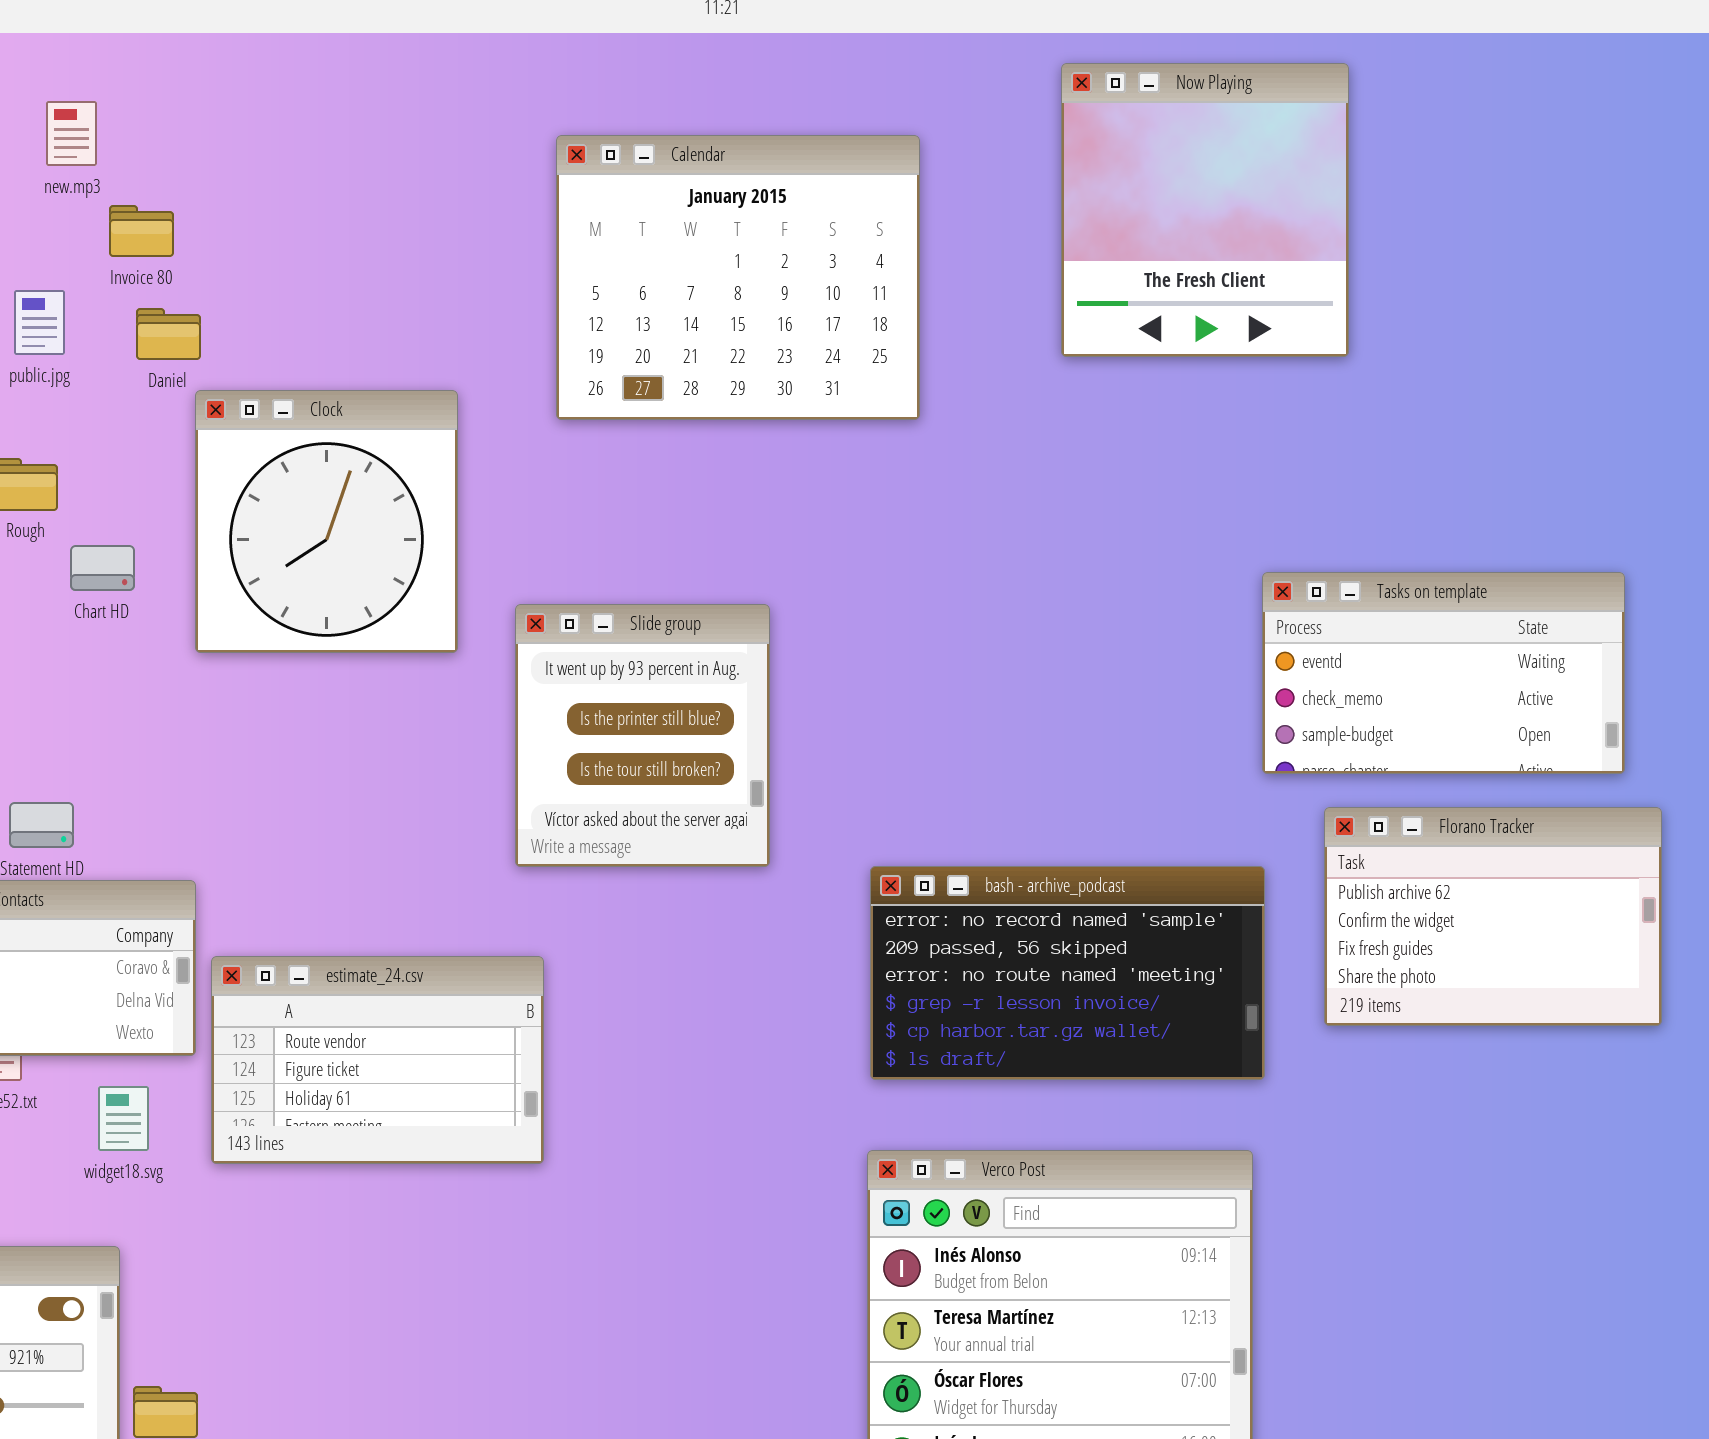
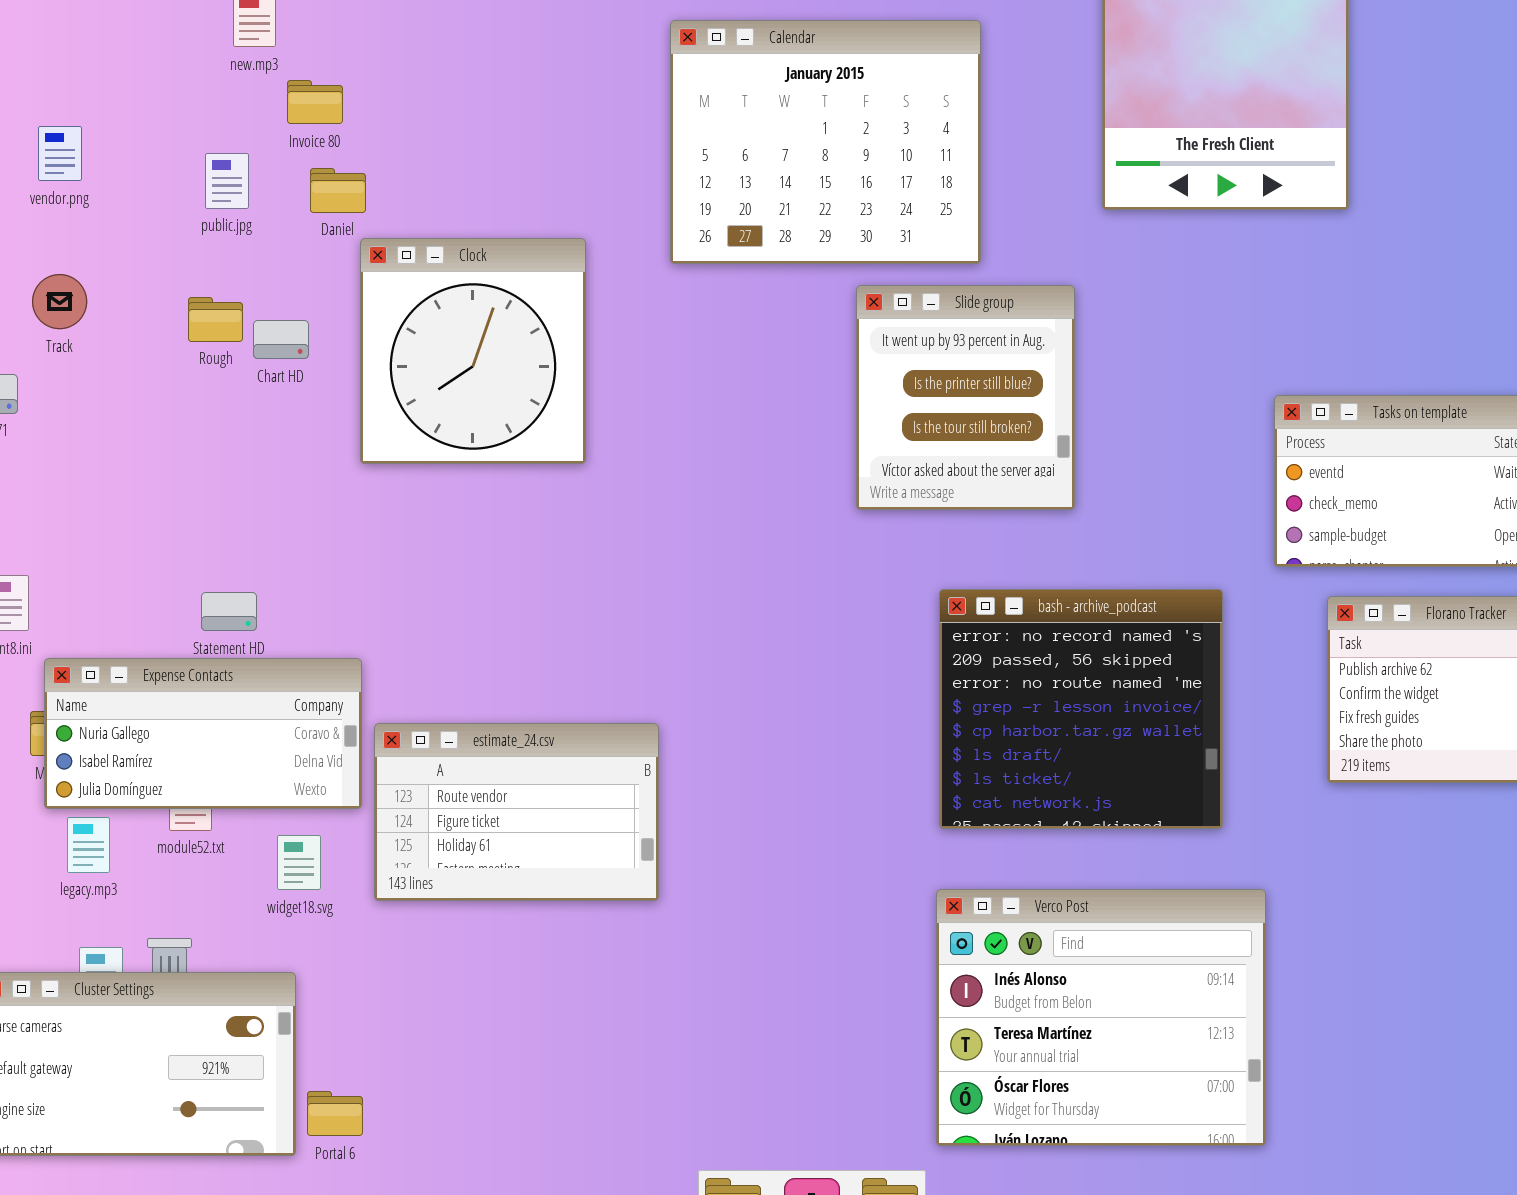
Chart HD: [70,545,135,591] -> [253,320,309,359], moved
Slide group: [515,604,770,867] -> [856,285,1075,510], moved
bash - archive_podcast: [870,866,1265,1080] -> [939,589,1223,829], resized

